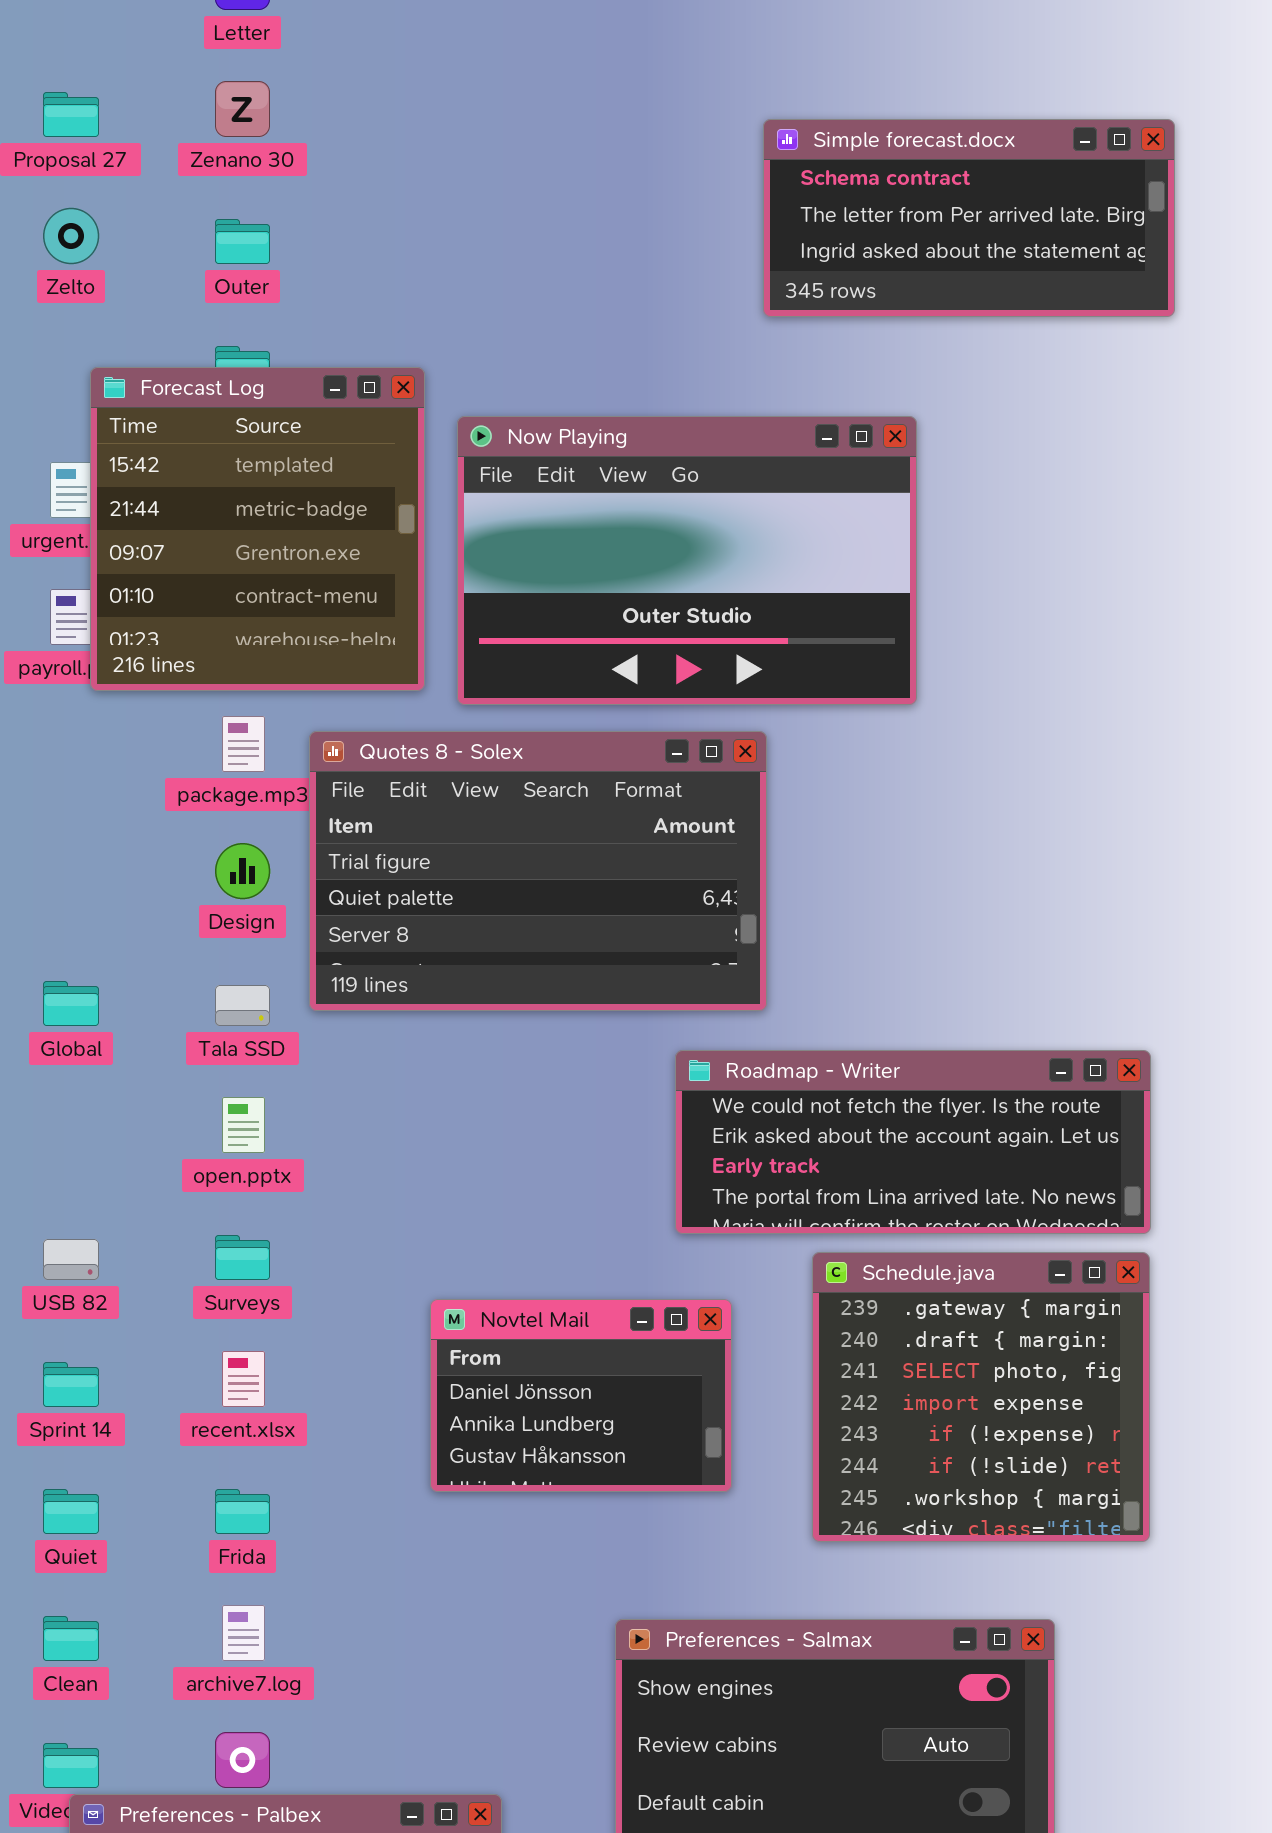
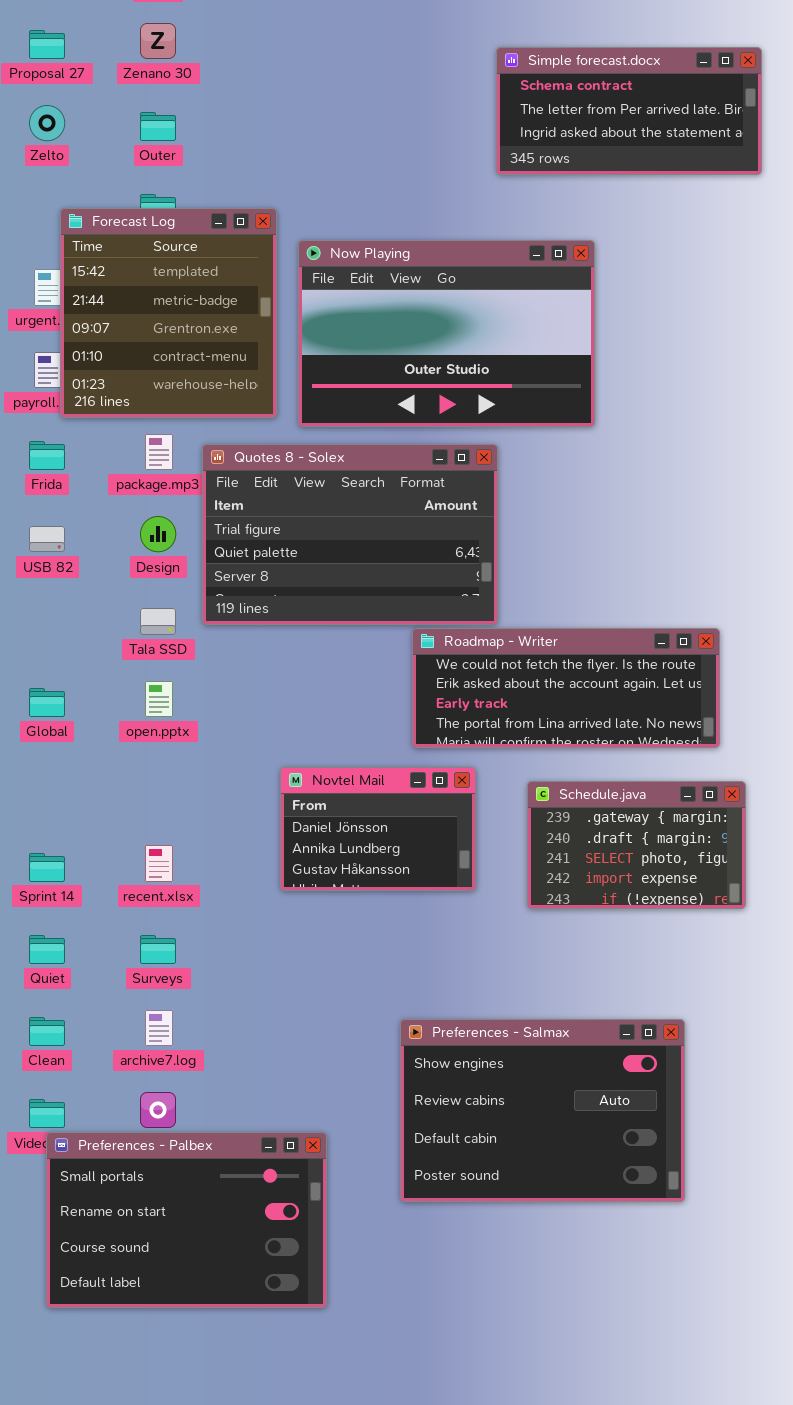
Global: [43,981,99,1026] -> [29,688,65,717], moved
Roadmap - Writer: [675,1050,1151,1234] -> [412,628,720,748], moved
Surveys: [215,1235,270,1280] -> [140,935,176,964], moved
USB 82: [43,1239,99,1280] -> [29,526,65,552], moved
Schedule.java: [812,1252,1150,1542] -> [527,781,746,909], resized
Novtel Mail: [430,1299,732,1492] -> [280,767,476,891], moved
Frida: [215,1489,270,1534] -> [29,441,65,470], moved

